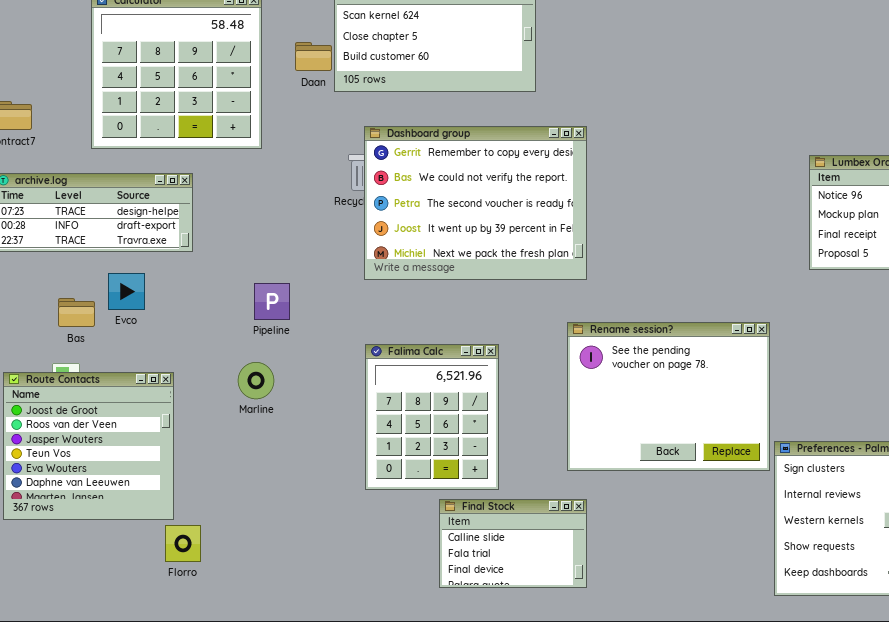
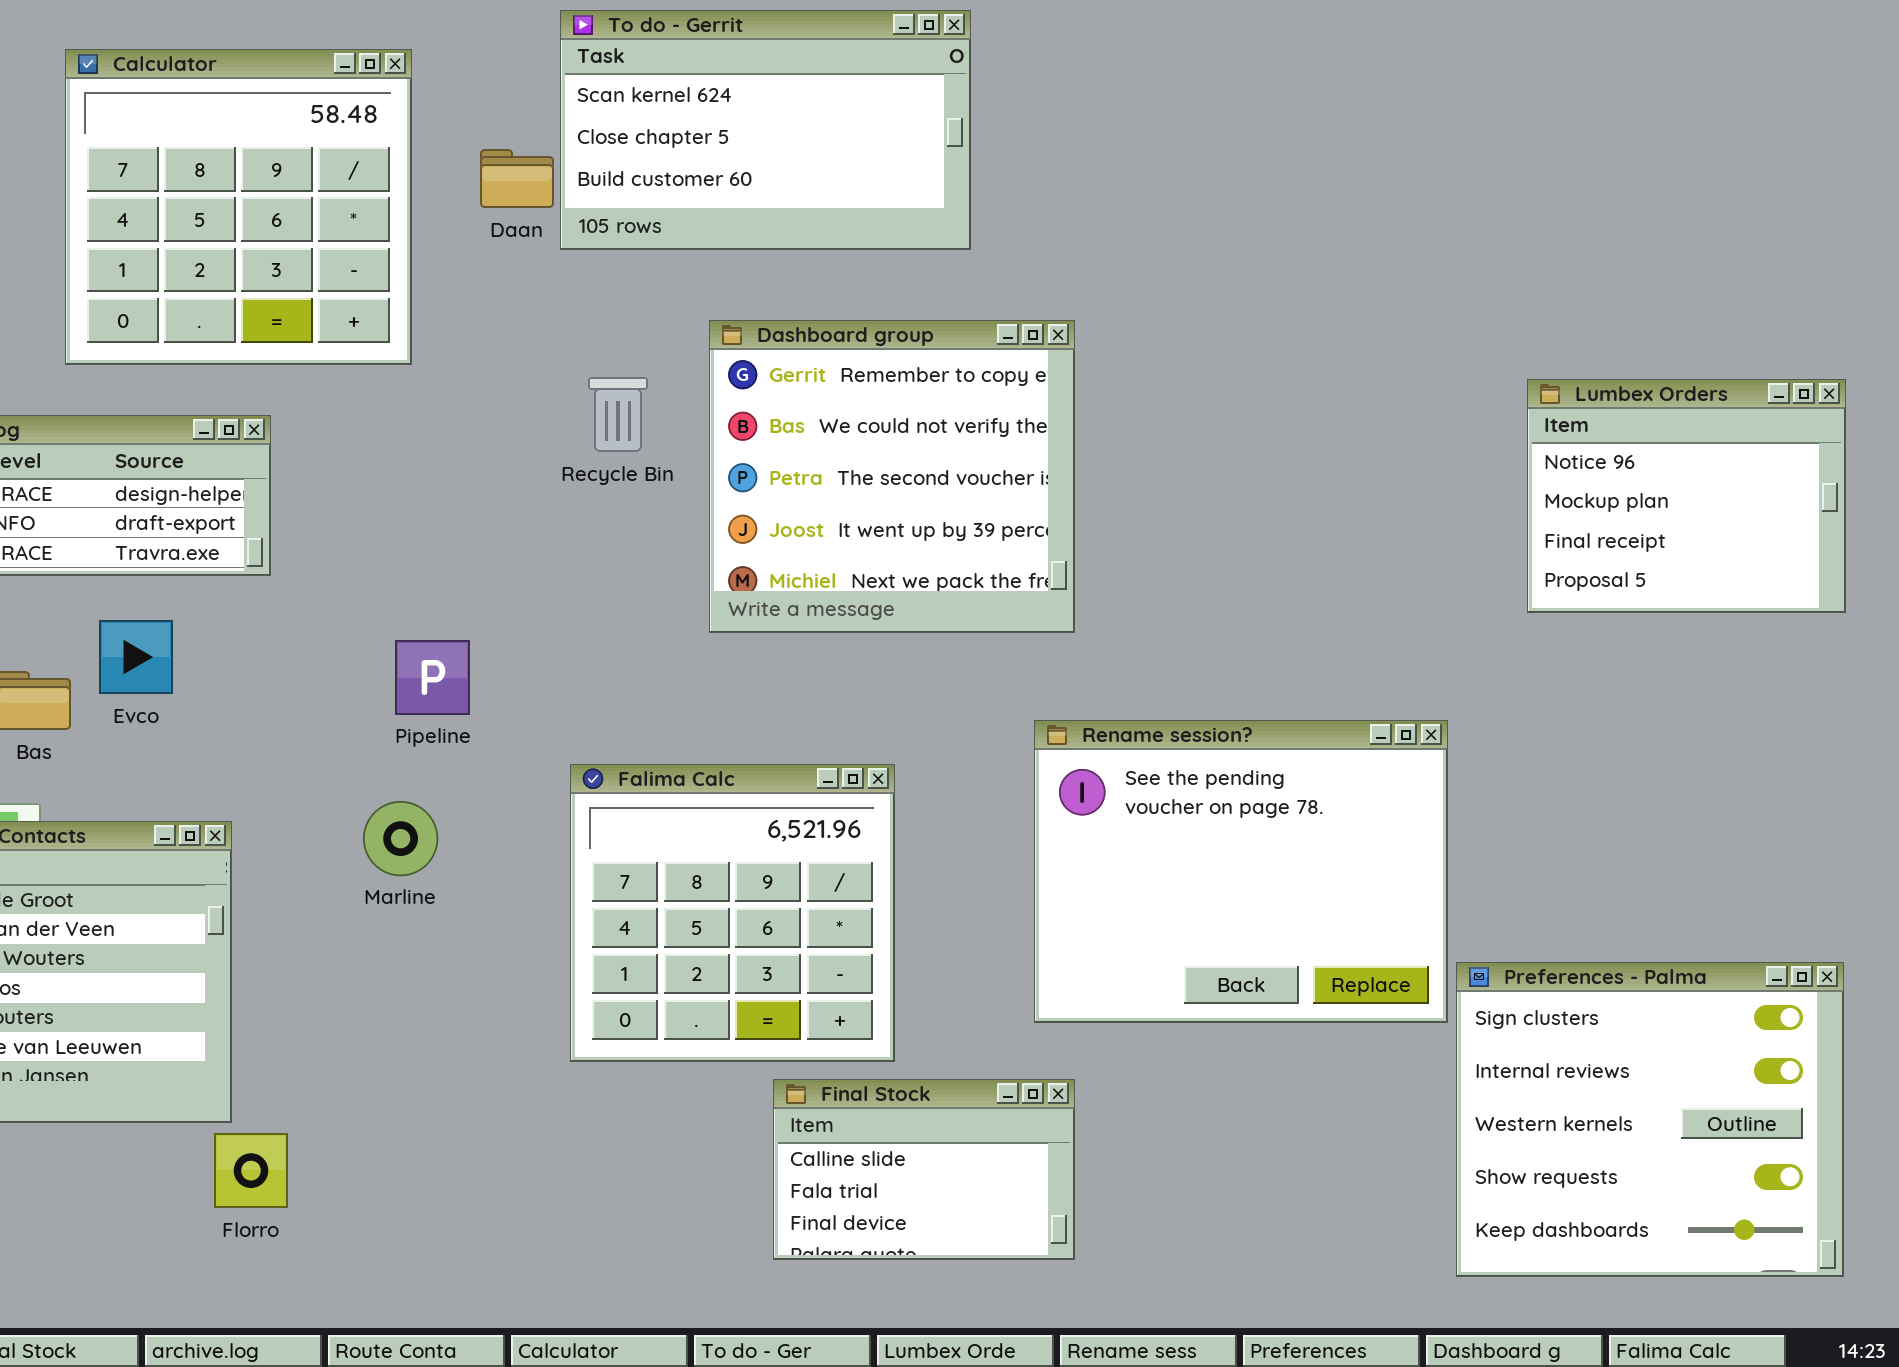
Dashboard group: [364,126,587,280] -> [709,320,1075,633], resized
Falima Calc: [365,344,499,490] -> [570,764,895,1062], resized

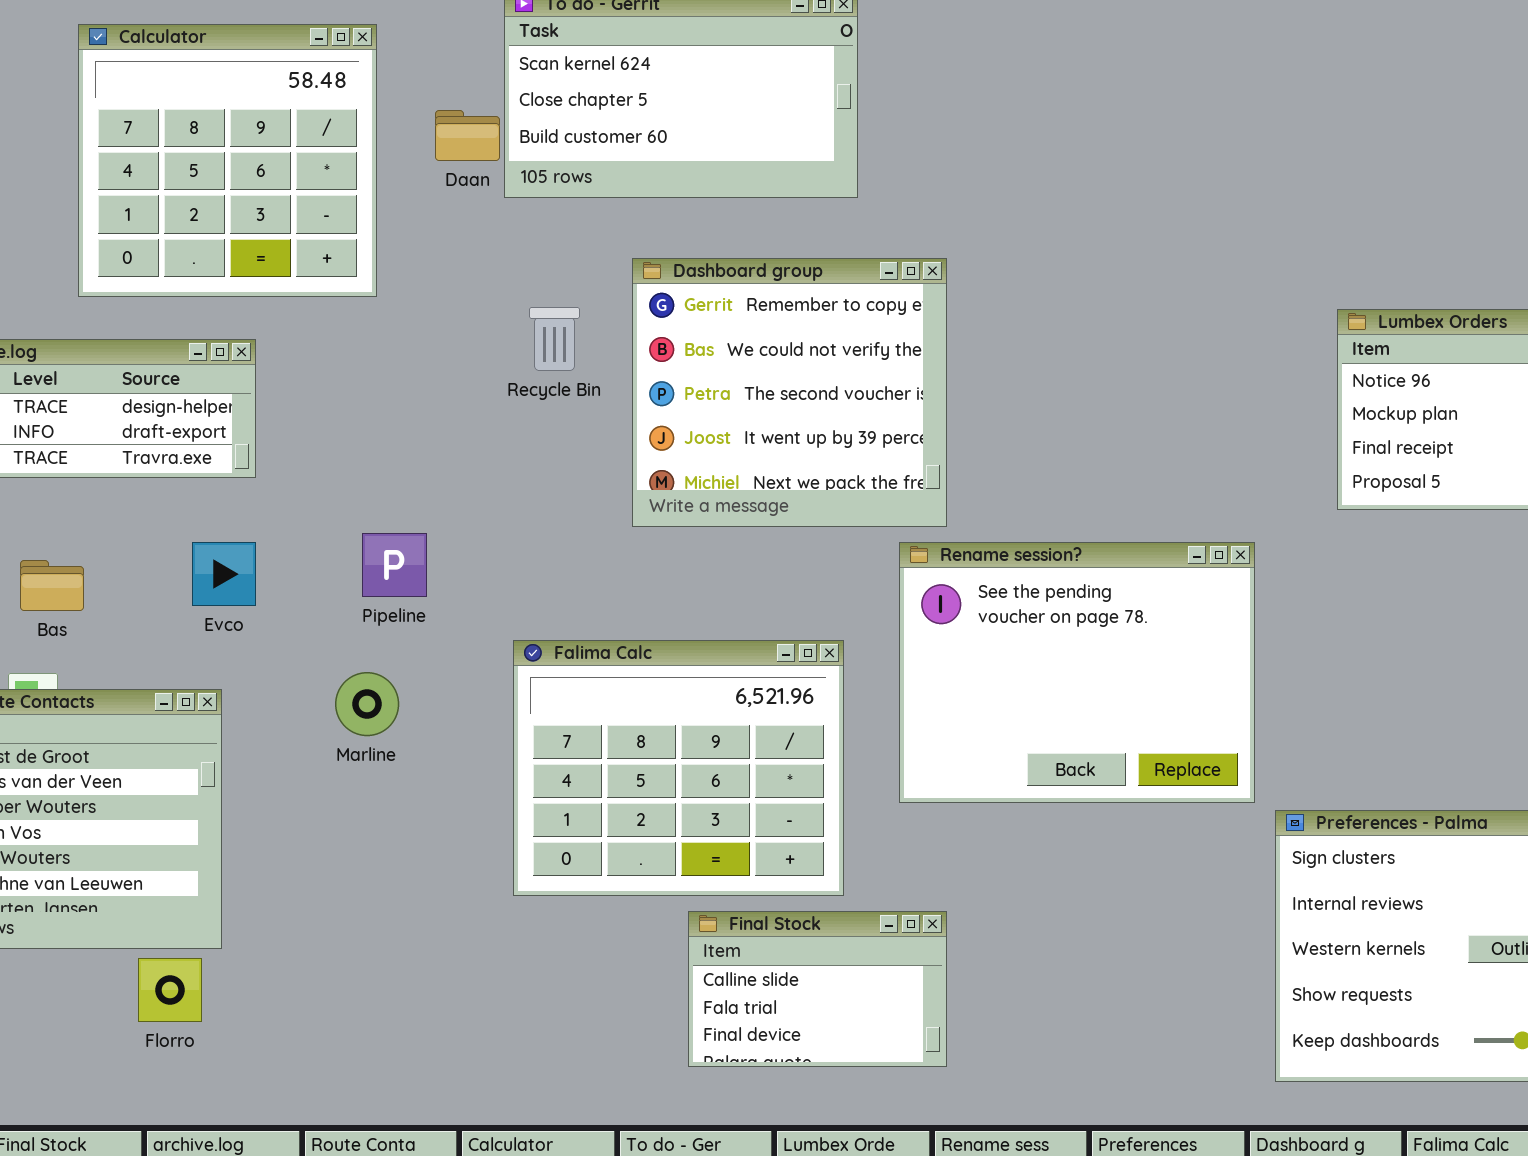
Evco: [99,620,173,694] -> [192,542,256,606], moved
Rename session?: [1034,720,1448,1023] -> [899,542,1255,803], moved
Falima Calc: [570,764,895,1062] -> [513,640,844,896], resized
Florro: [214,1133,288,1208] -> [138,958,202,1022], moved

